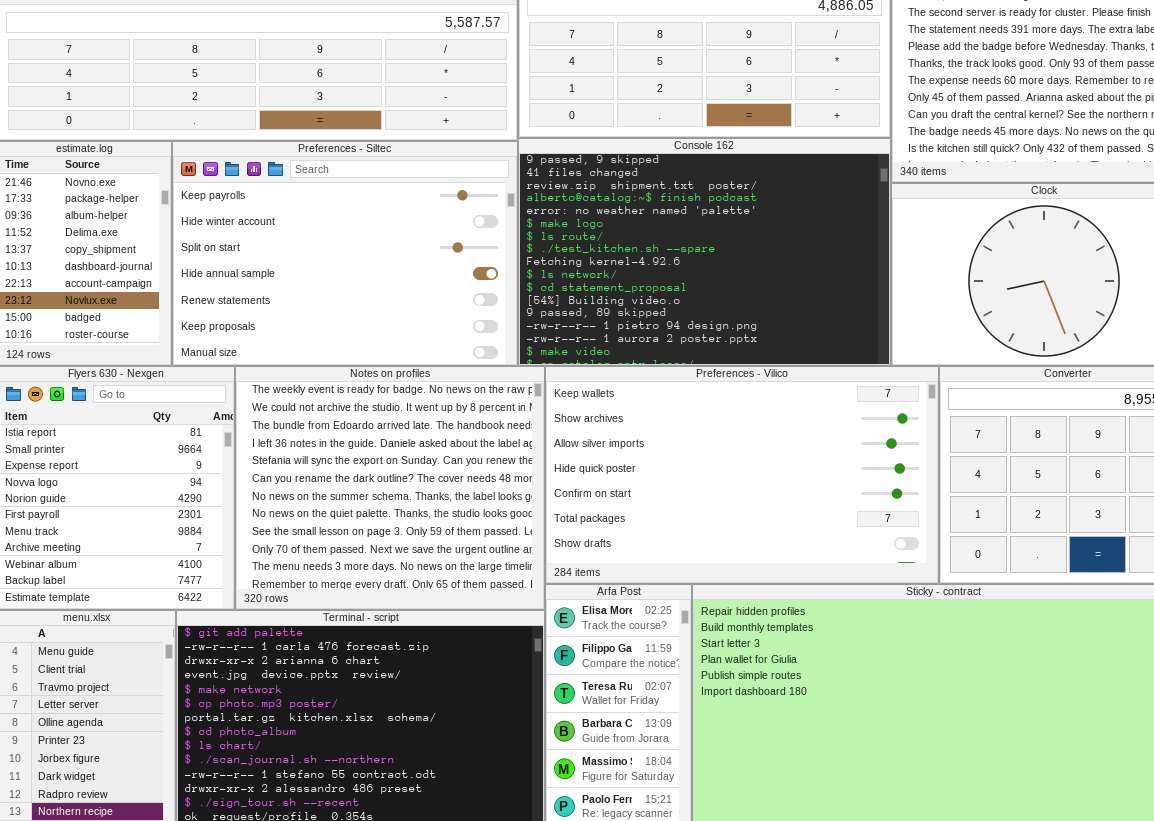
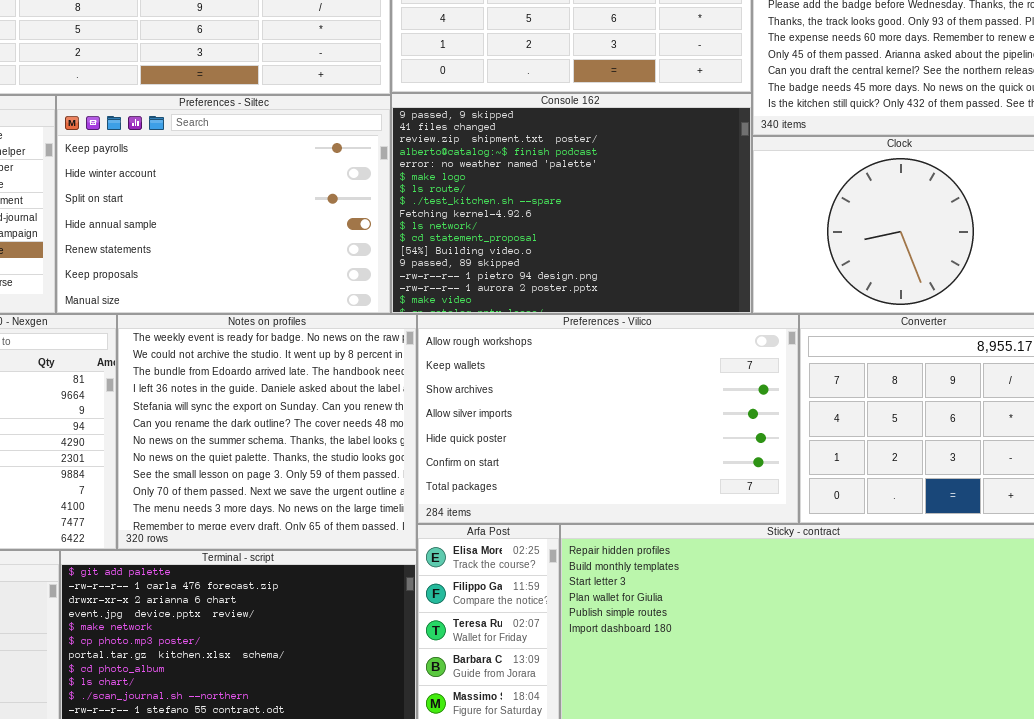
Preferences - Vilico: [545,366,939,584] -> [417,314,799,524], scrolled up 1 row

